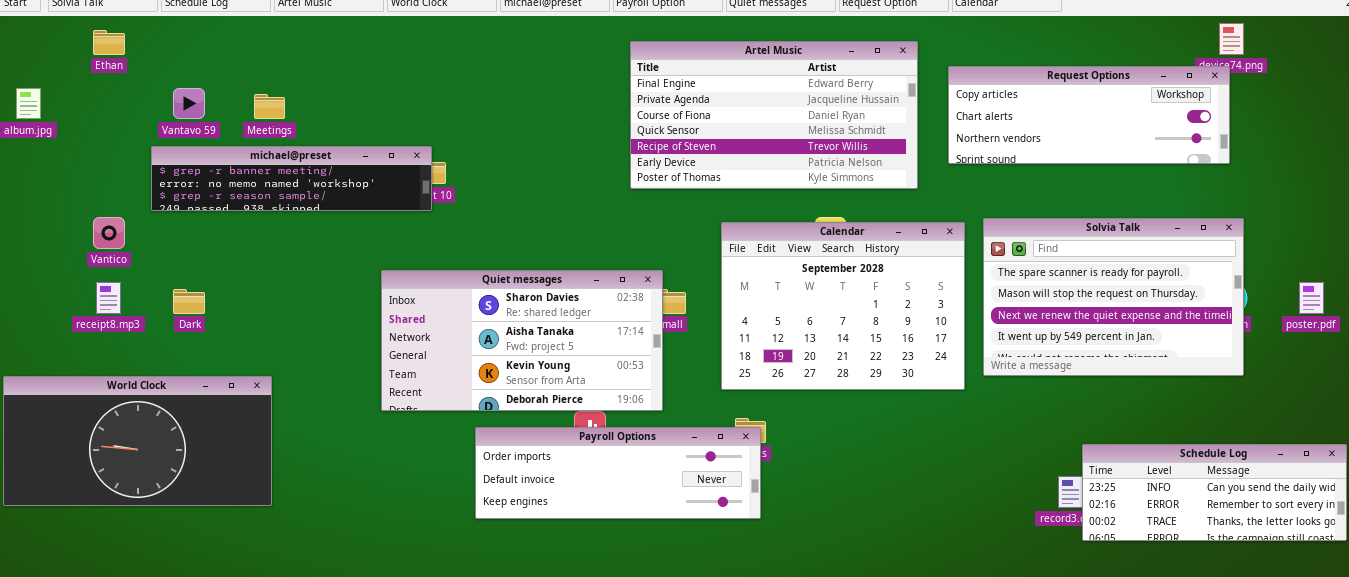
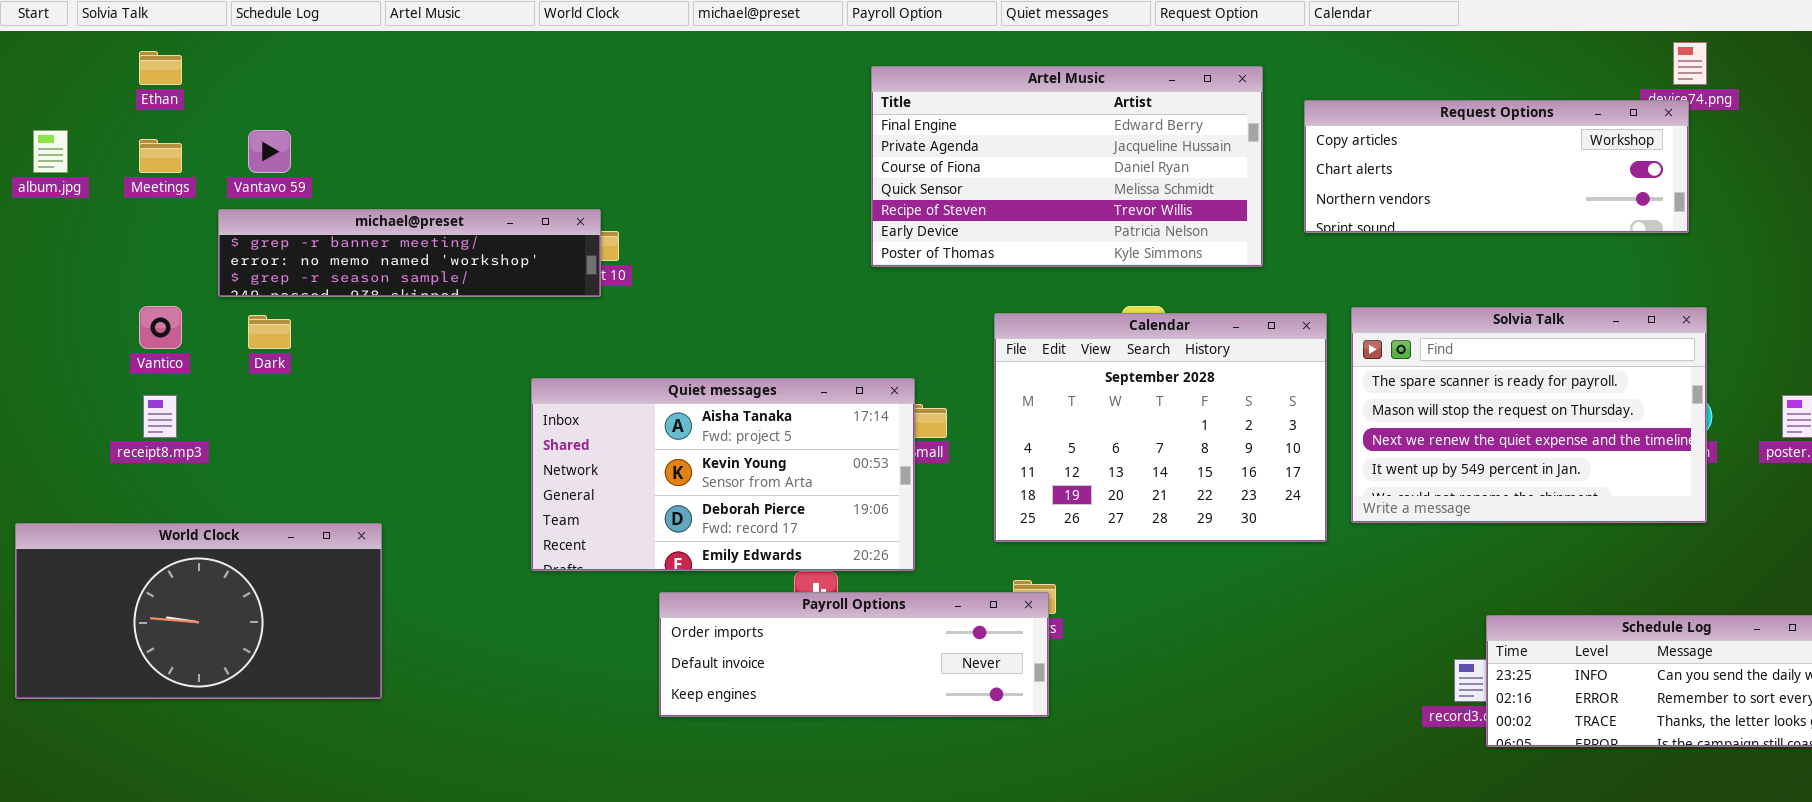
Meetings: [254,94,285,119] -> [139,139,182,173], moved
Quiet messages: [381,270,663,411] -> [531,378,915,571], scrolled down 1 row
Dark: [173,289,205,314] -> [248,315,291,349], moved

